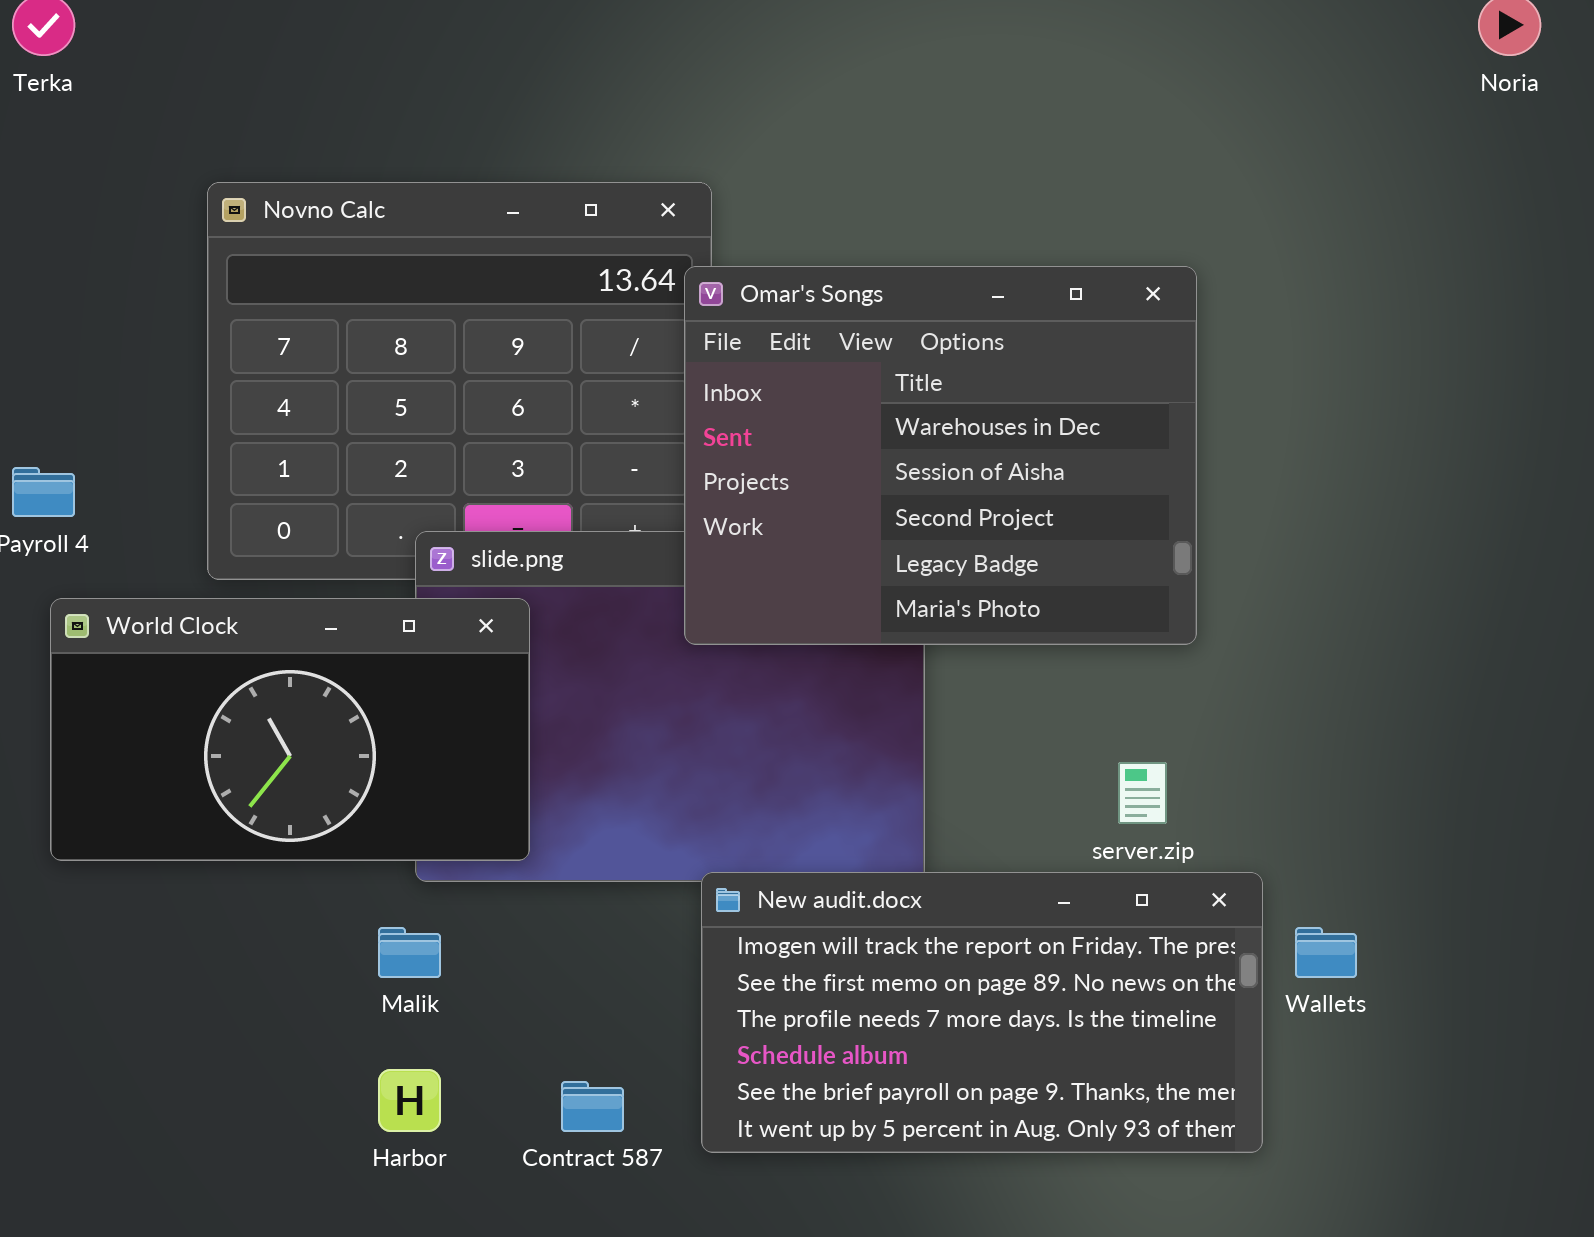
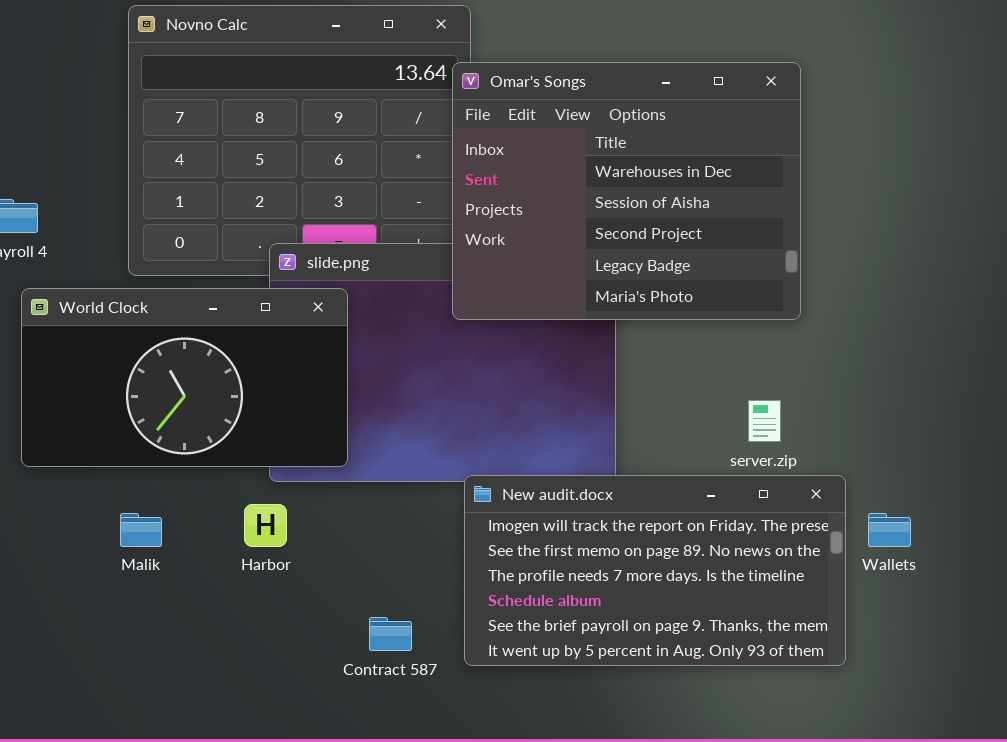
Malik: [378,927,441,978] -> [120,513,162,547], moved
Harbor: [378,1069,441,1132] -> [244,504,287,547], moved

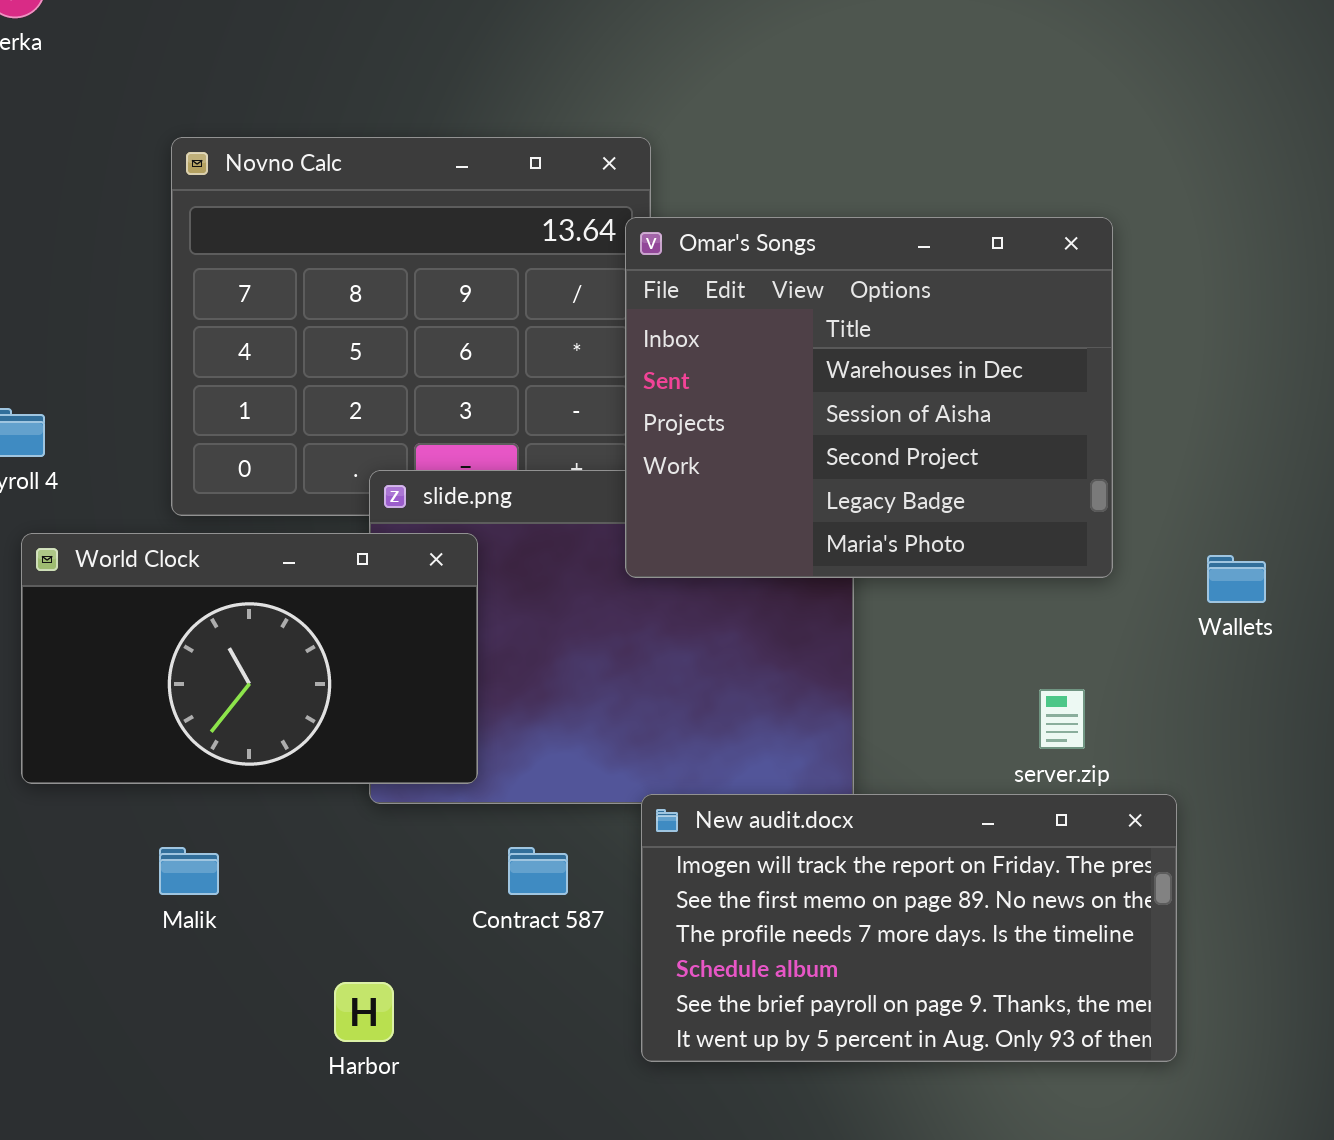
Harbor: [244,504,287,547] -> [334,982,394,1042], moved
Wallets: [868,513,911,547] -> [1207,555,1266,603], moved
Contract 587: [369,617,412,651] -> [508,847,568,895], moved

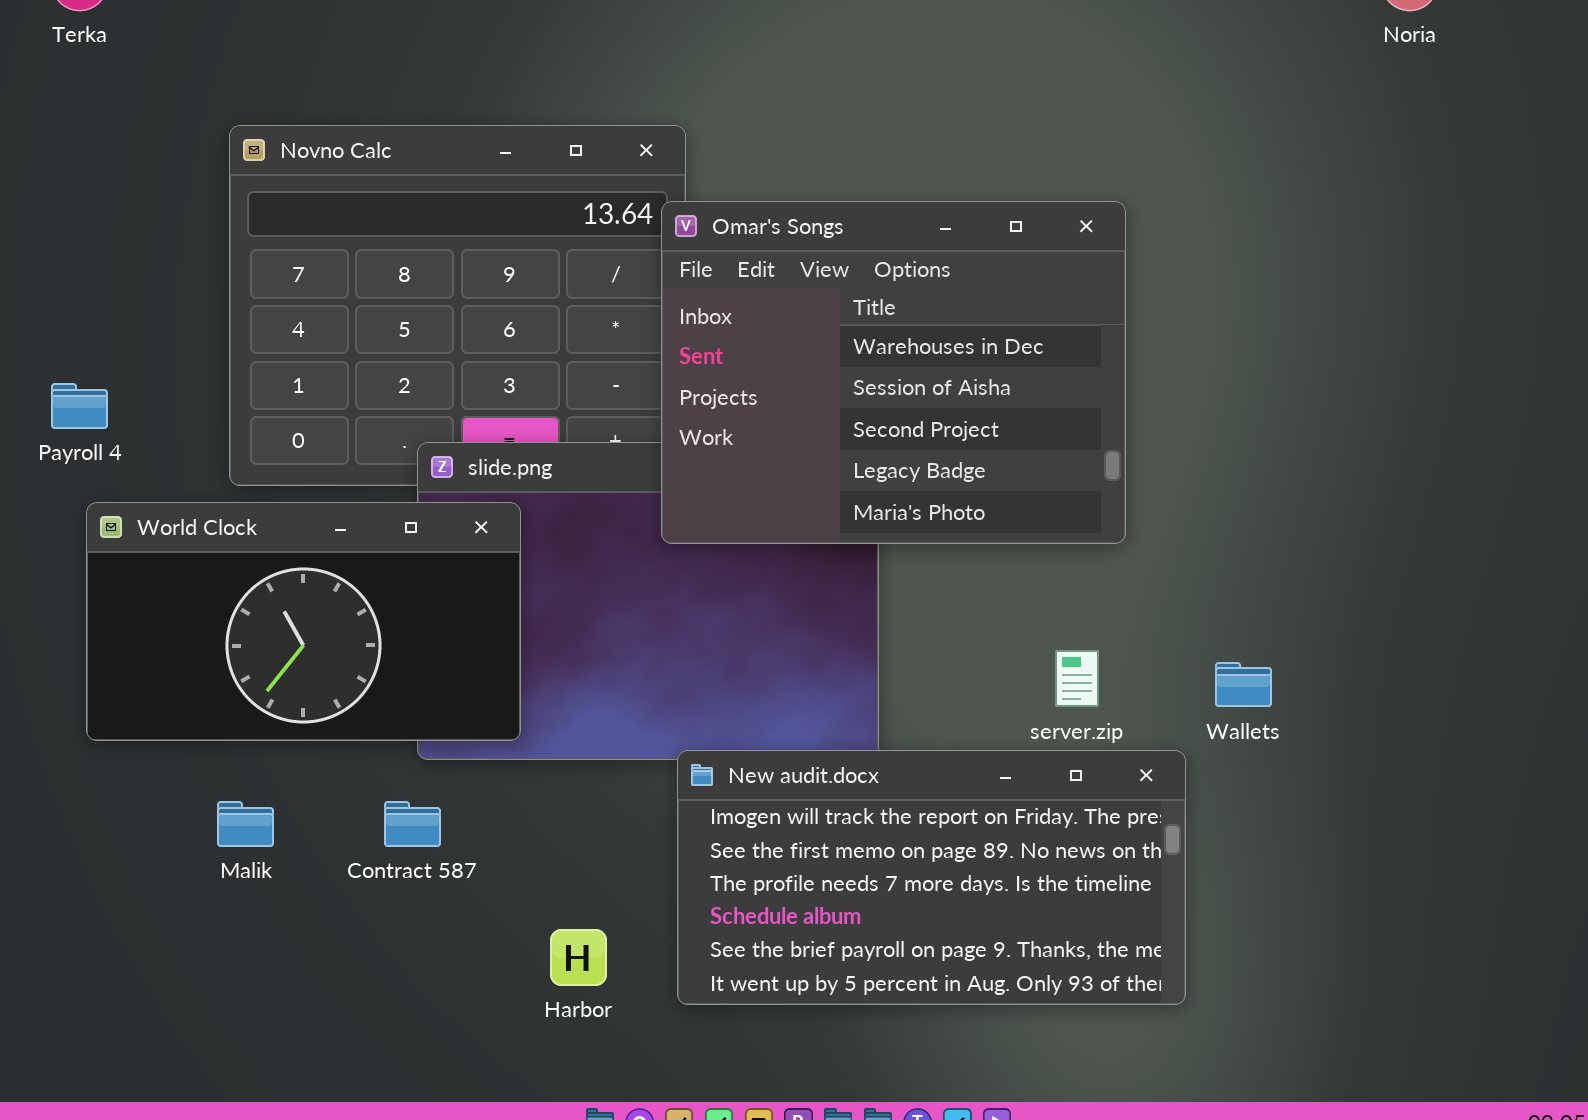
Wallets: [1207,555,1266,603] -> [1215,662,1272,707], moved
Contract 587: [508,847,568,895] -> [384,801,441,847], moved
Harbor: [334,982,394,1042] -> [550,929,607,986], moved

